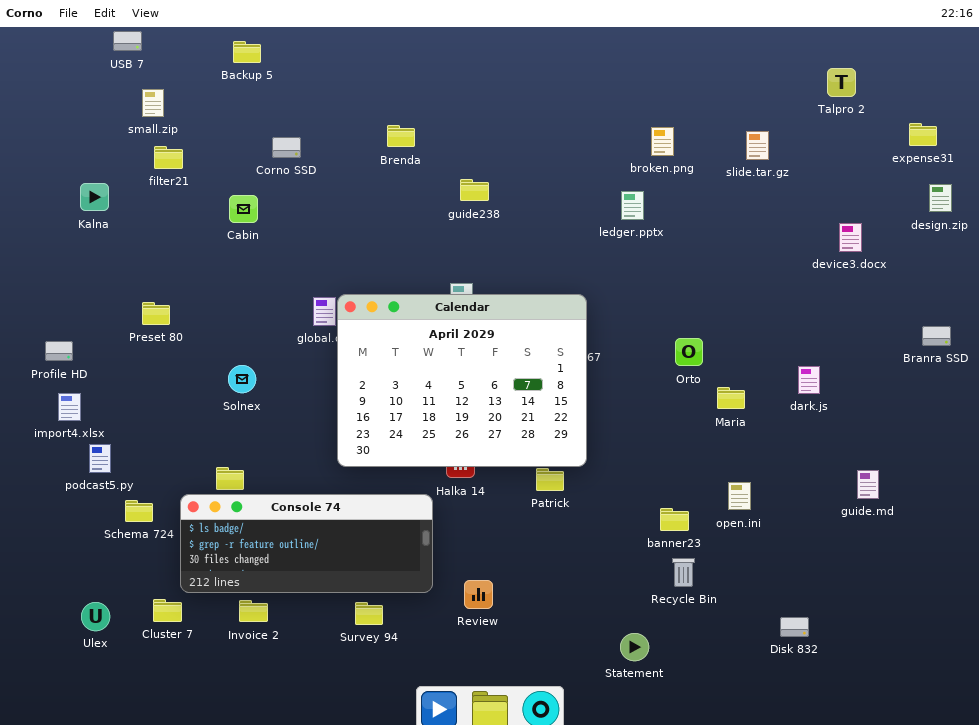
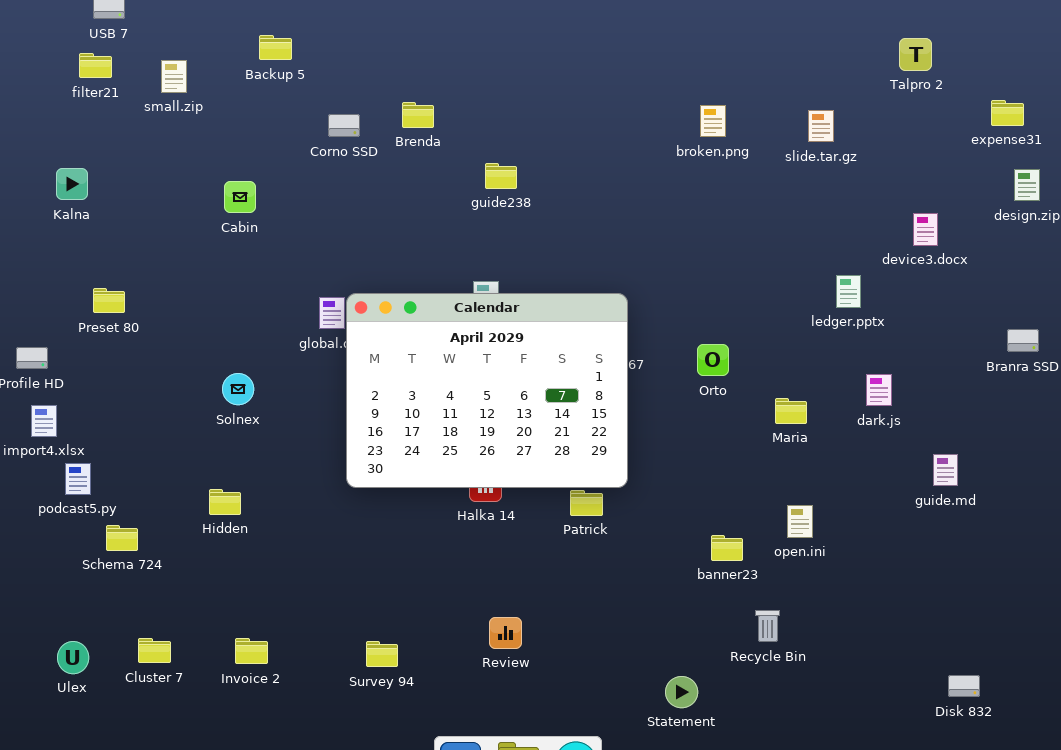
Backup 5: [233,41,261,63] -> [259,35,292,60], moved
small.zip: [142,89,164,117] -> [161,60,187,93], moved
Corno SSD: [272,137,301,158] -> [328,114,360,137], moved
filter21: [154,146,183,169] -> [79,53,112,78], moved
ledger.pptx: [621,191,644,220] -> [836,275,861,308], moved
Preset 80: [142,302,170,325] -> [93,288,125,313], moved
Orto: [675,338,703,366] -> [697,344,729,376], moved
guide.md: [857,470,879,499] -> [933,454,958,486], moved
Console 74: [180,494,433,593] -> none, closed
Recycle Bin: [672,558,695,587] -> [755,610,780,642], moved
Disk 832: [780,617,809,637] -> [948,675,980,697], moved

